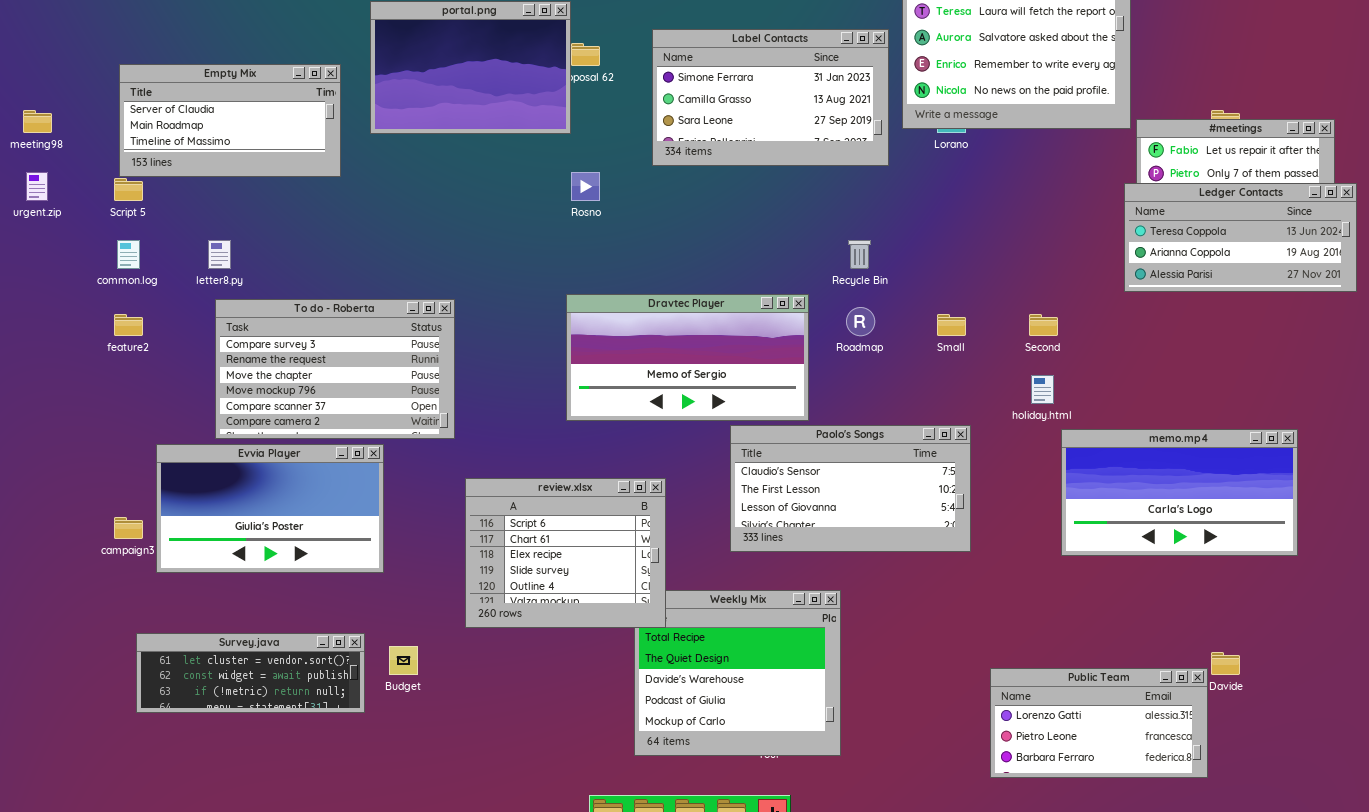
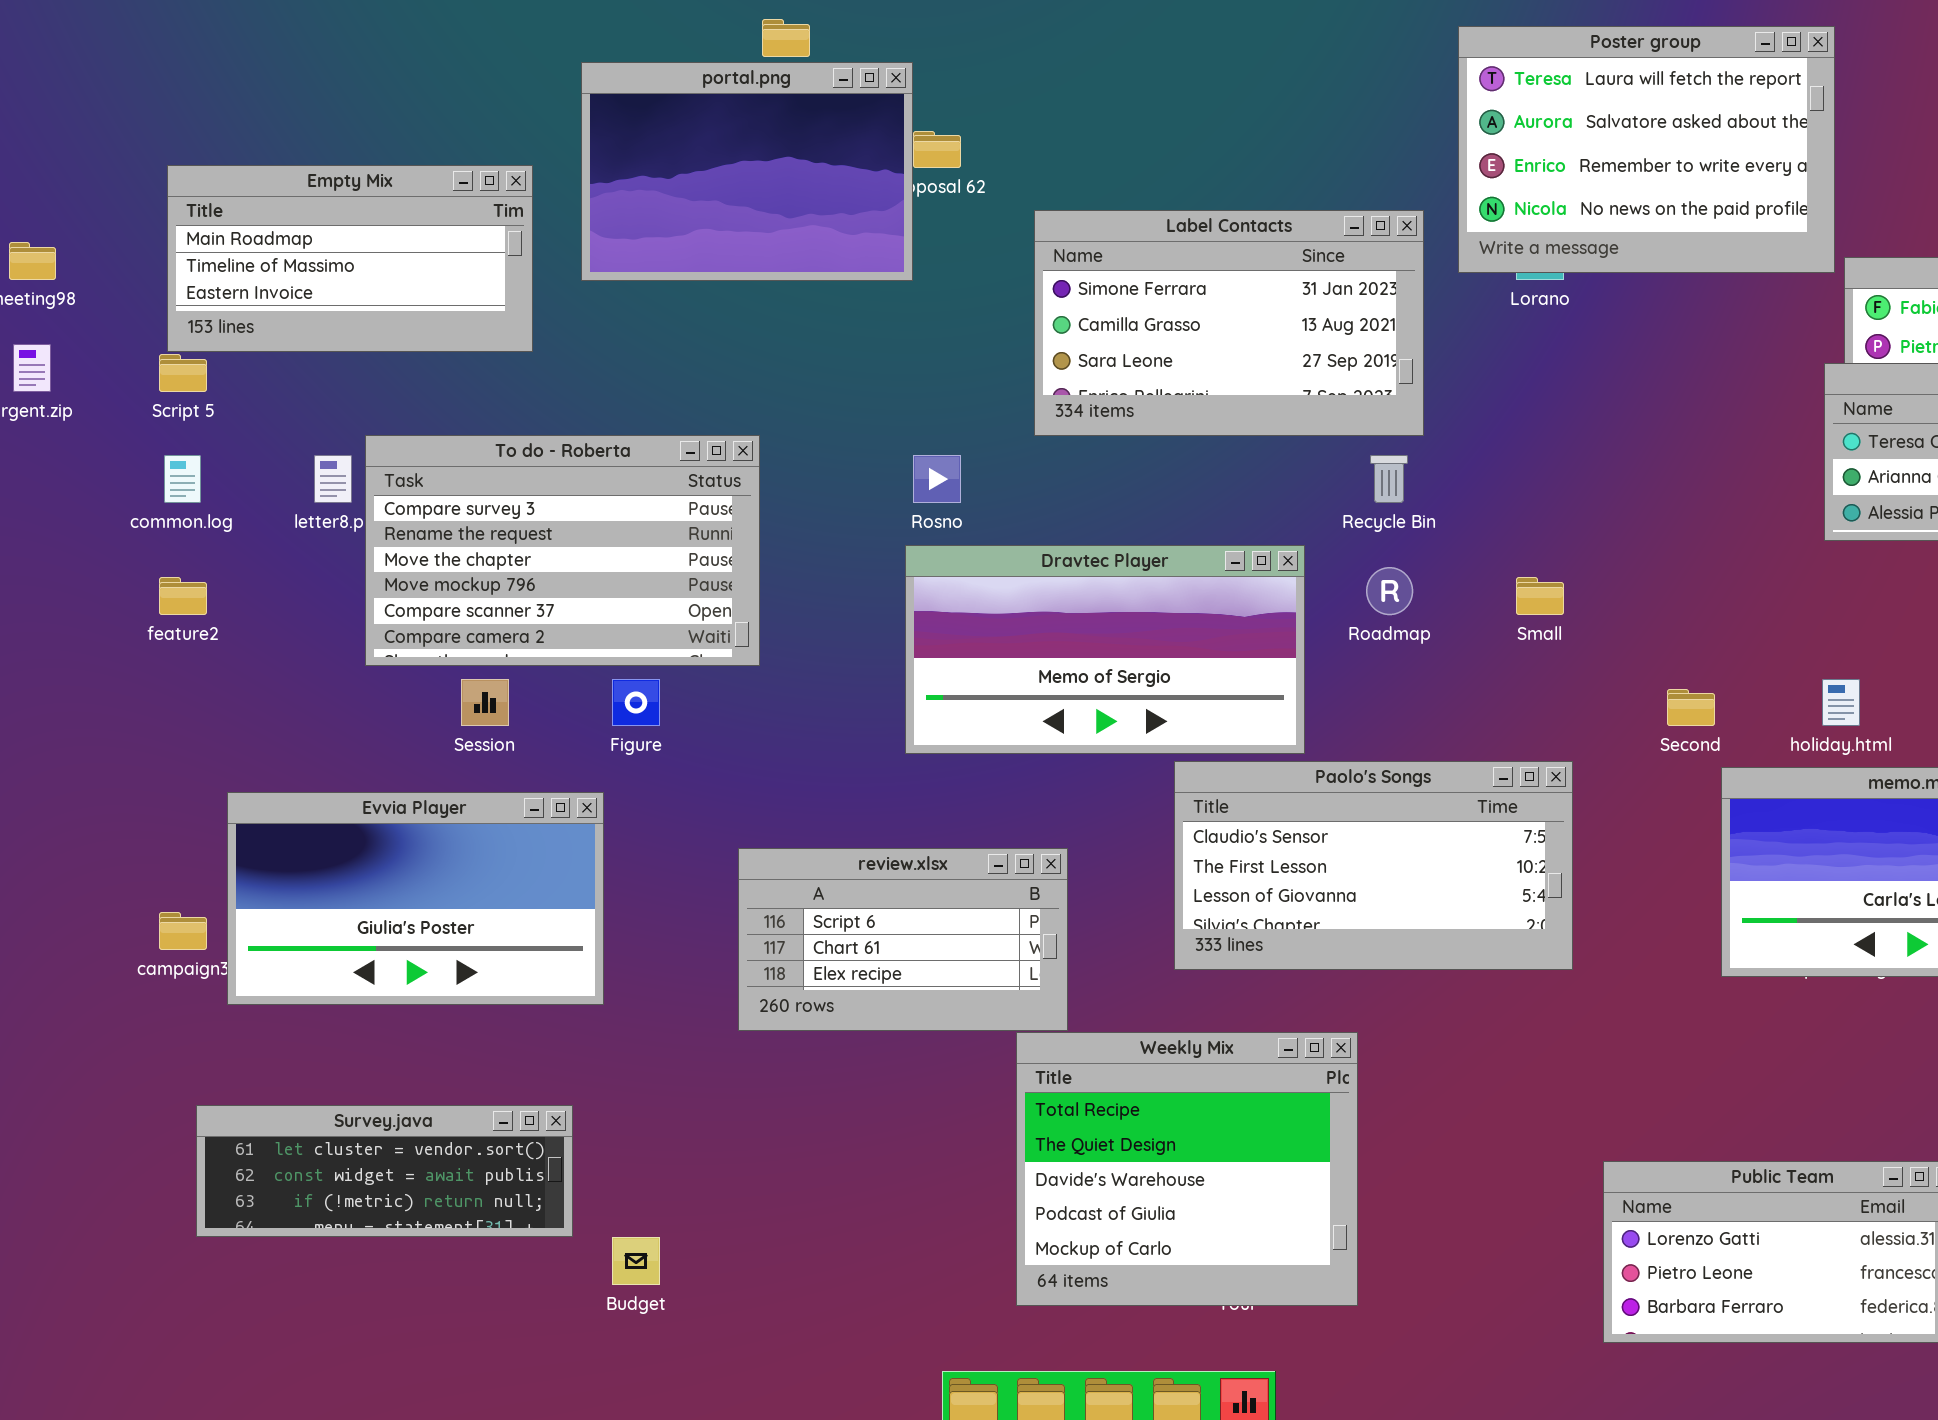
Label Contacts: [652,29,889,166] -> [1034,210,1424,436], moved
Empty Mix: [119,64,341,177] -> [167,165,533,352], scrolled down 1 row
Rosno: [571,172,600,201] -> [913,455,961,503], moved
To do - Roberta: [215,299,455,439] -> [365,435,760,666], moved
Second: [1029,314,1058,336] -> [1667,689,1715,726], moved
holiday.html: [1031,375,1054,404] -> [1822,679,1860,726], moved
review.xlsx: [465,478,666,628] -> [738,848,1068,1031], resized
Budget: [389,646,418,675] -> [612,1237,660,1285], moved

